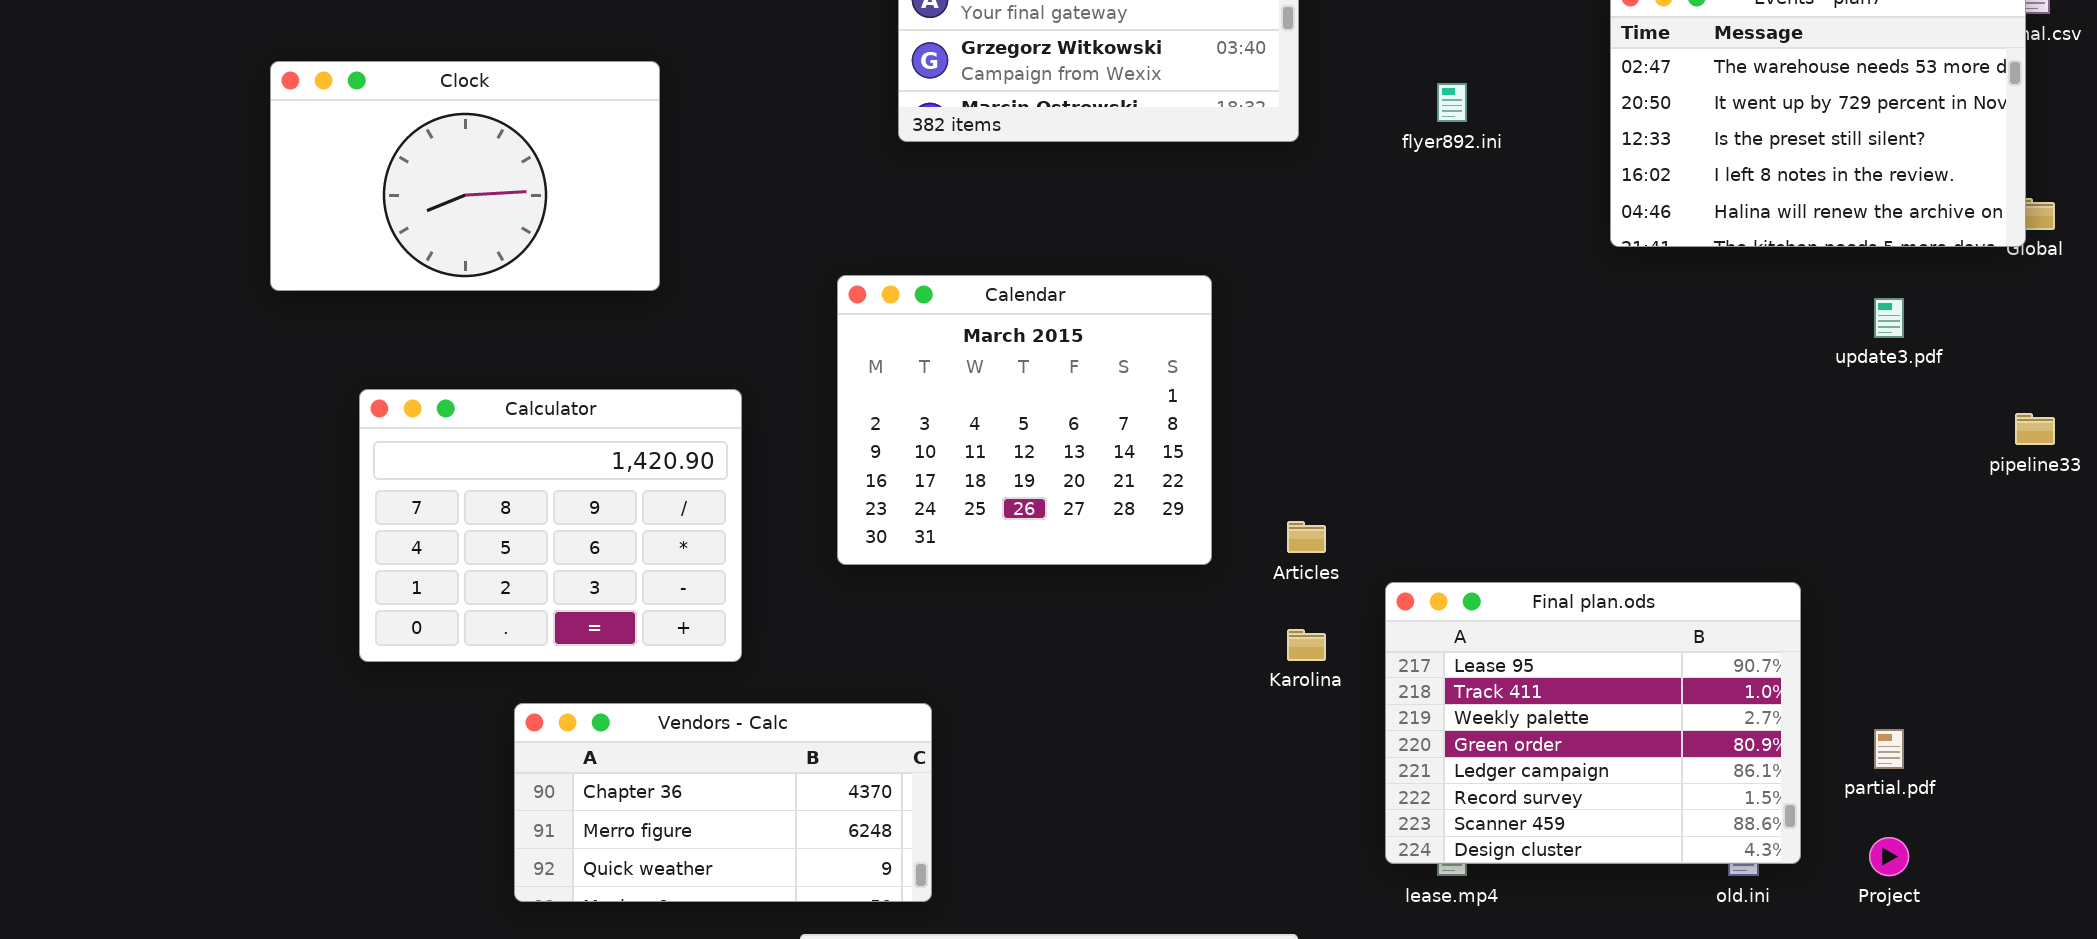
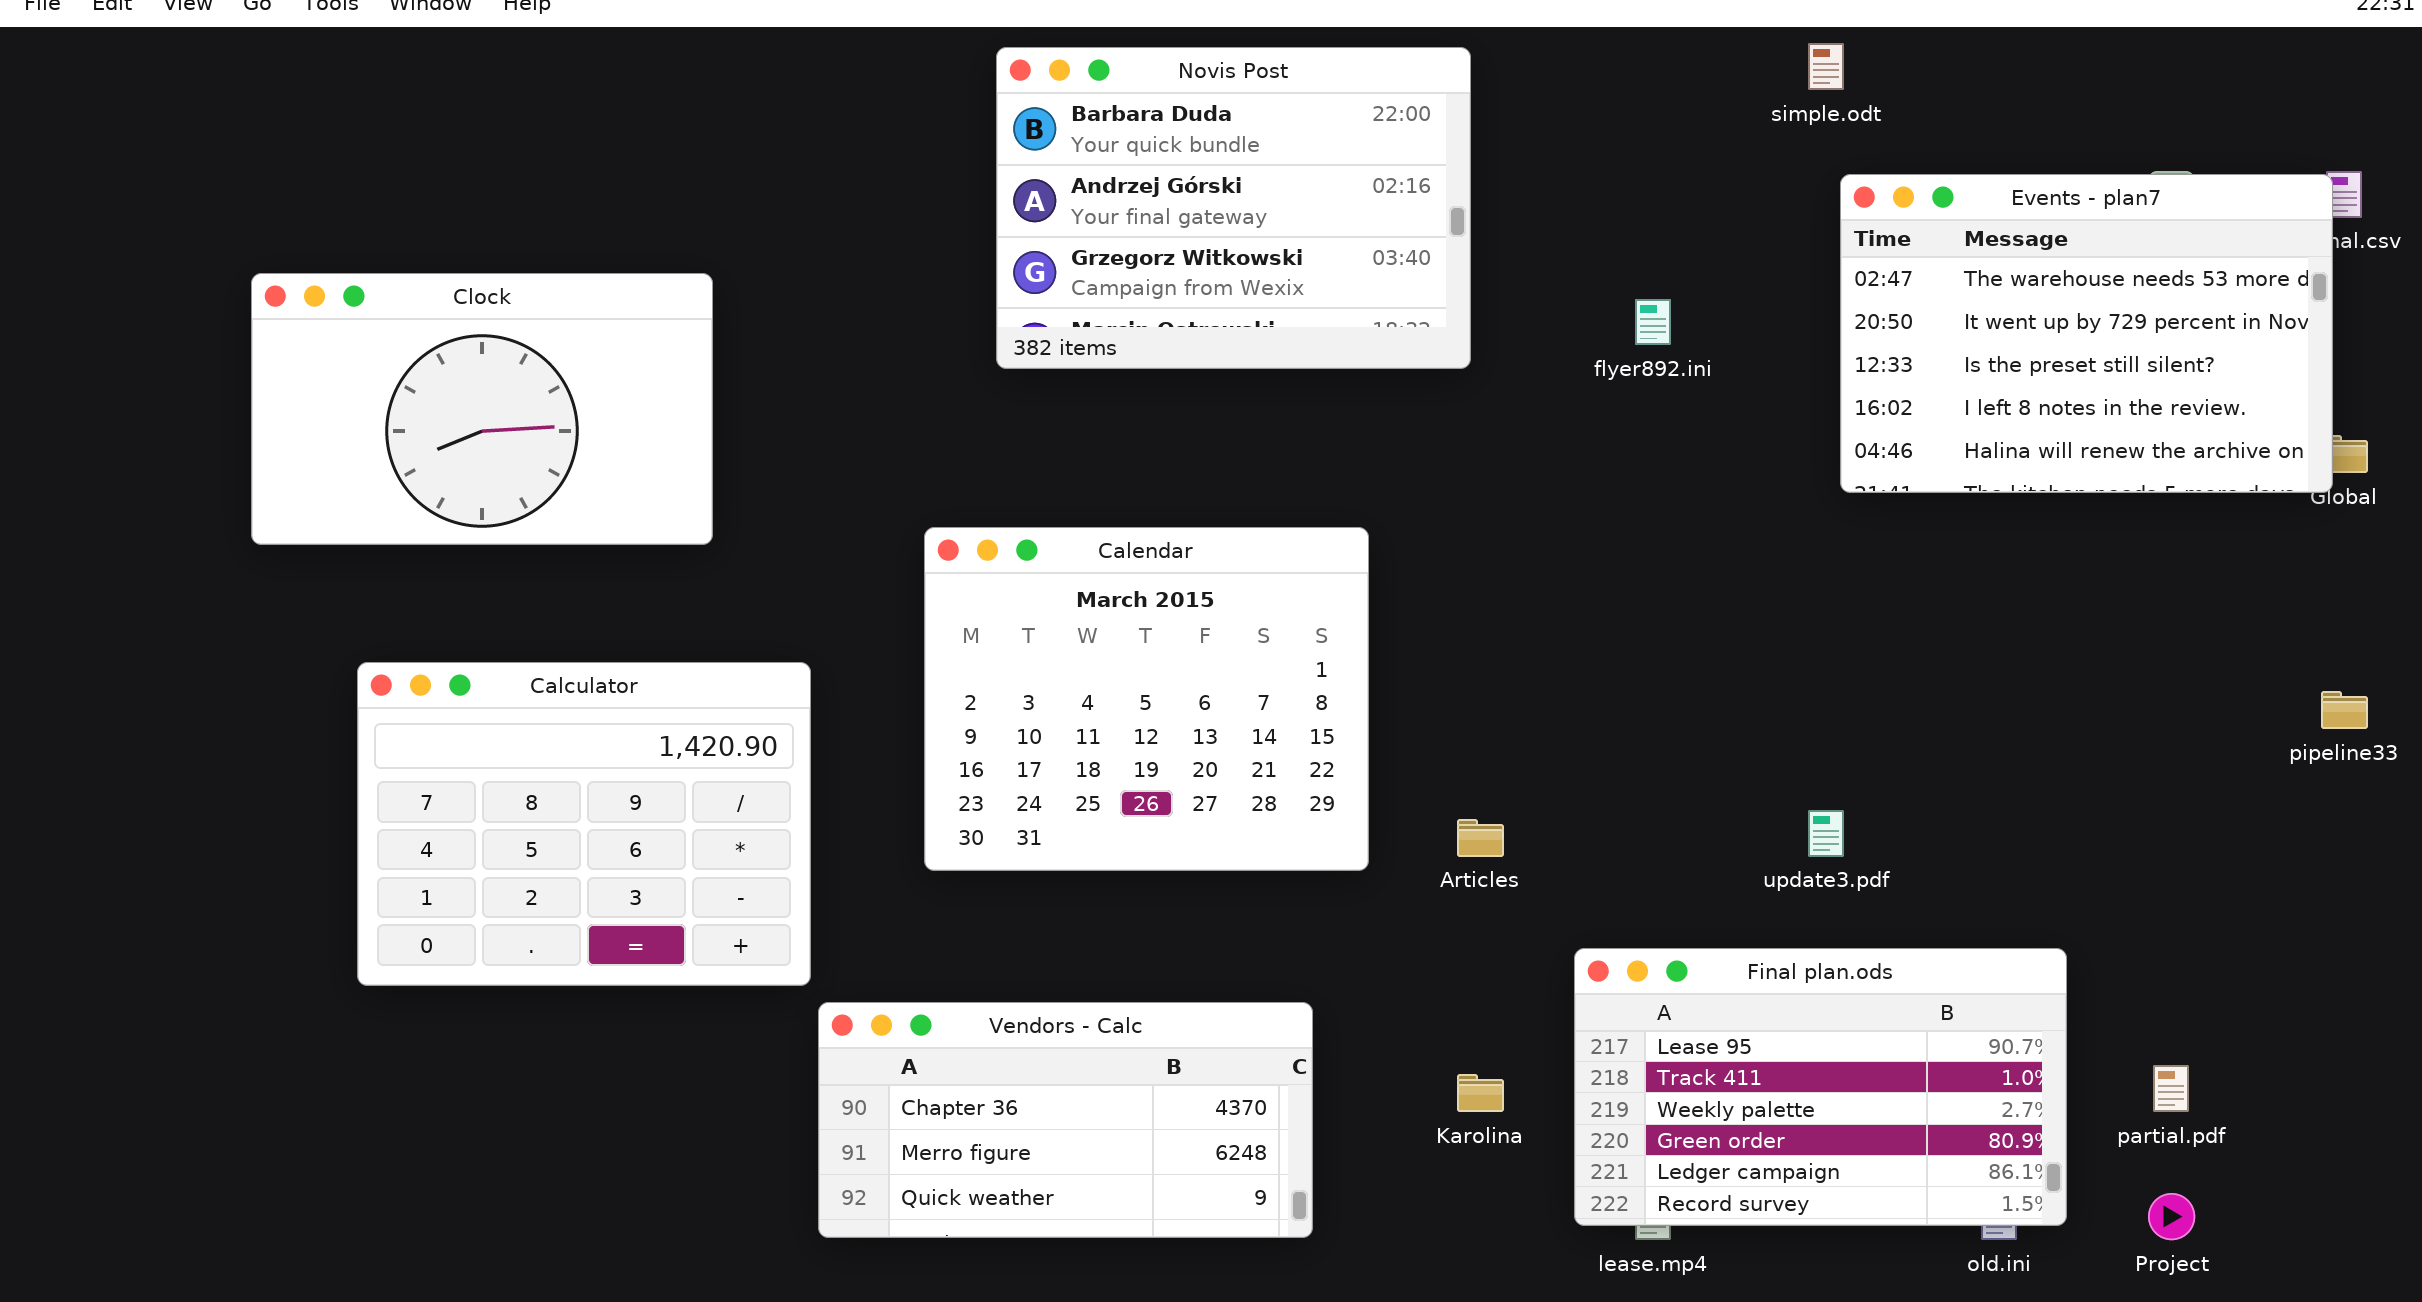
update3.pdf: [1874,298,1904,338] -> [1808,810,1844,857], moved
Final plan.ods: [1385,582,1801,864] -> [1574,948,2067,1226], resized
Karolina: [1287,629,1326,661] -> [1457,1074,1504,1112], moved
Vendors - Calc: [514,703,932,902] -> [818,1002,1313,1238], moved

